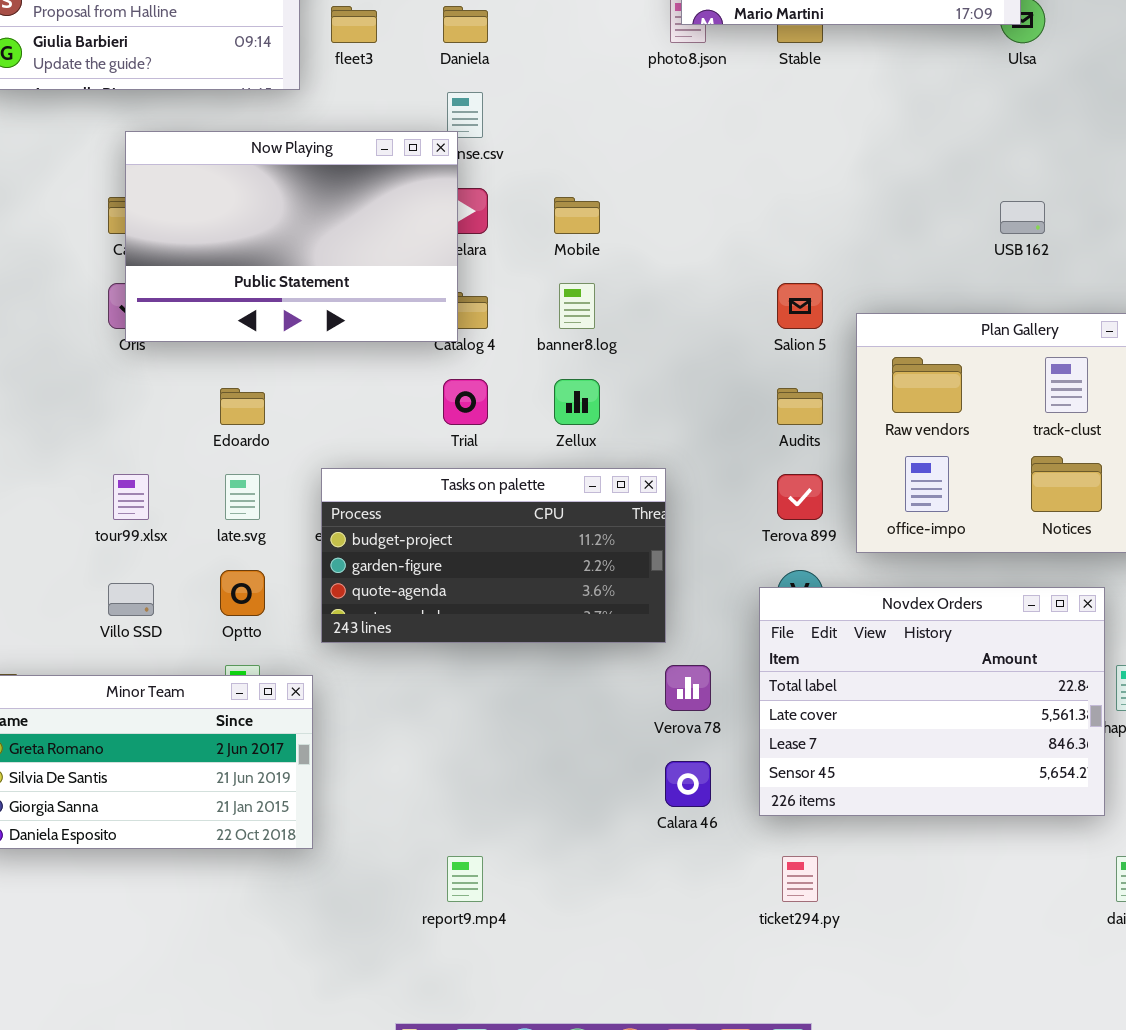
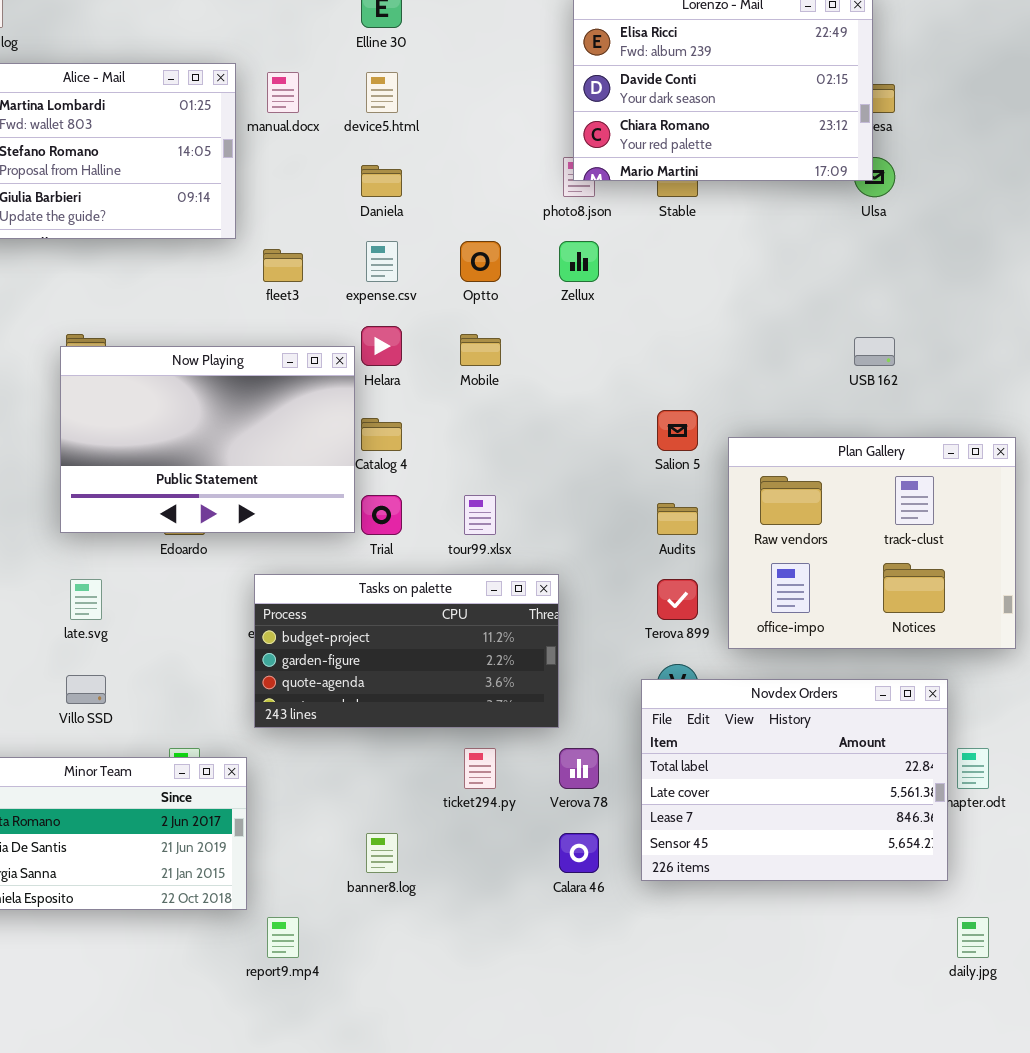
fleet3: [331,6,377,43] -> [263,249,303,282], moved
Now Playing: [125,131,458,342] -> [60,346,355,533], moved
banner8.log: [559,283,595,329] -> [366,833,398,873], moved
Zellux: [554,379,600,425] -> [559,241,599,282], moved
tour99.xlsx: [113,474,149,520] -> [464,495,496,535], moved
late.svg: [225,474,260,520] -> [70,579,102,620], moved
Optto: [220,570,265,616] -> [460,241,501,282], moved
report9.mp4: [447,856,483,902] -> [267,917,299,958], moved
ticket294.py: [782,856,818,902] -> [464,748,496,789], moved

